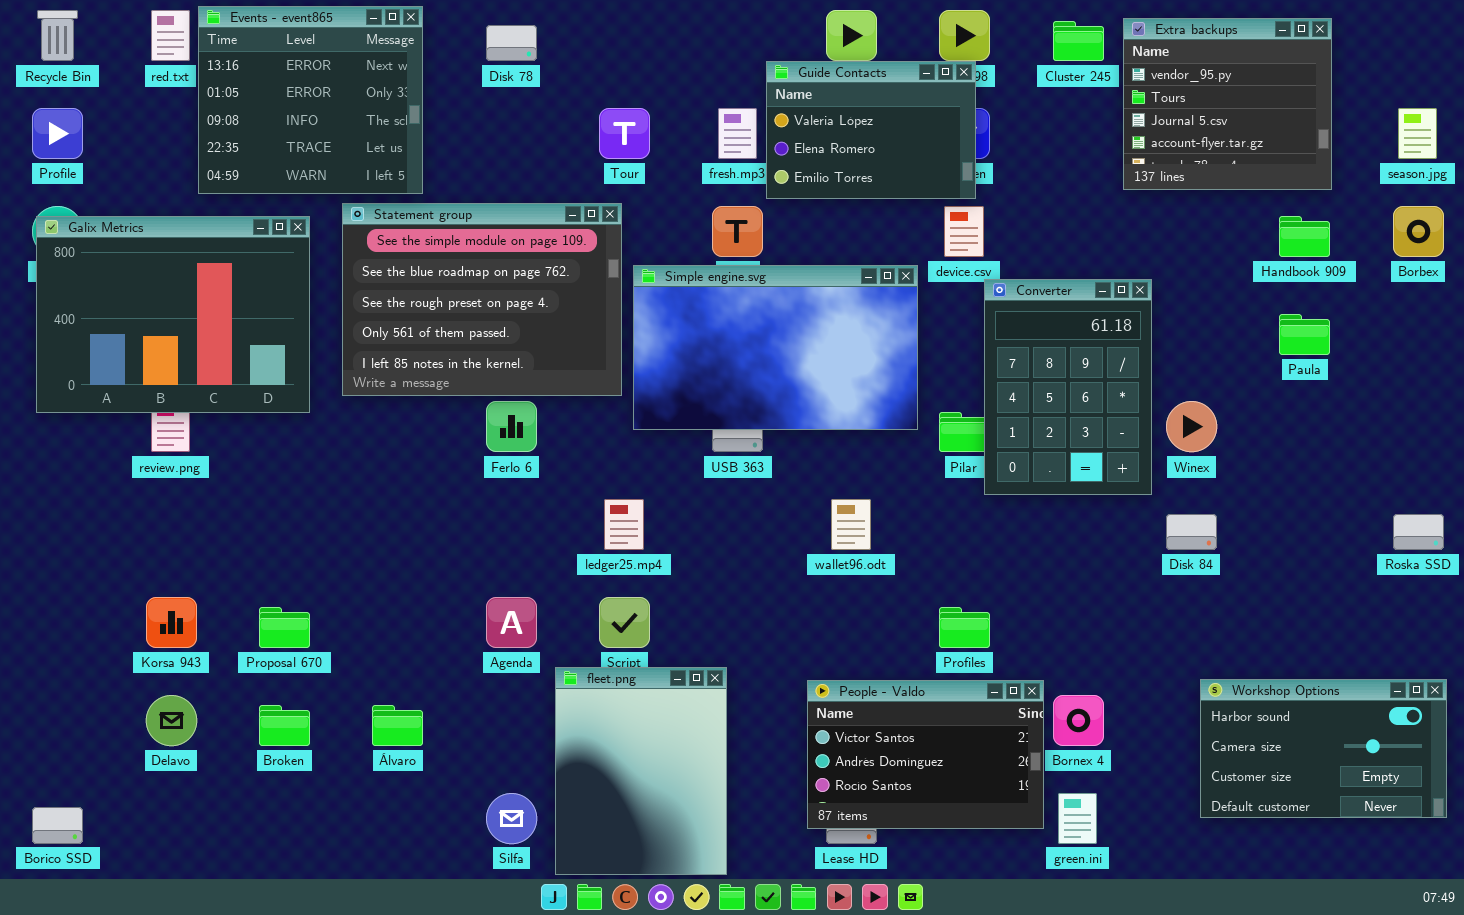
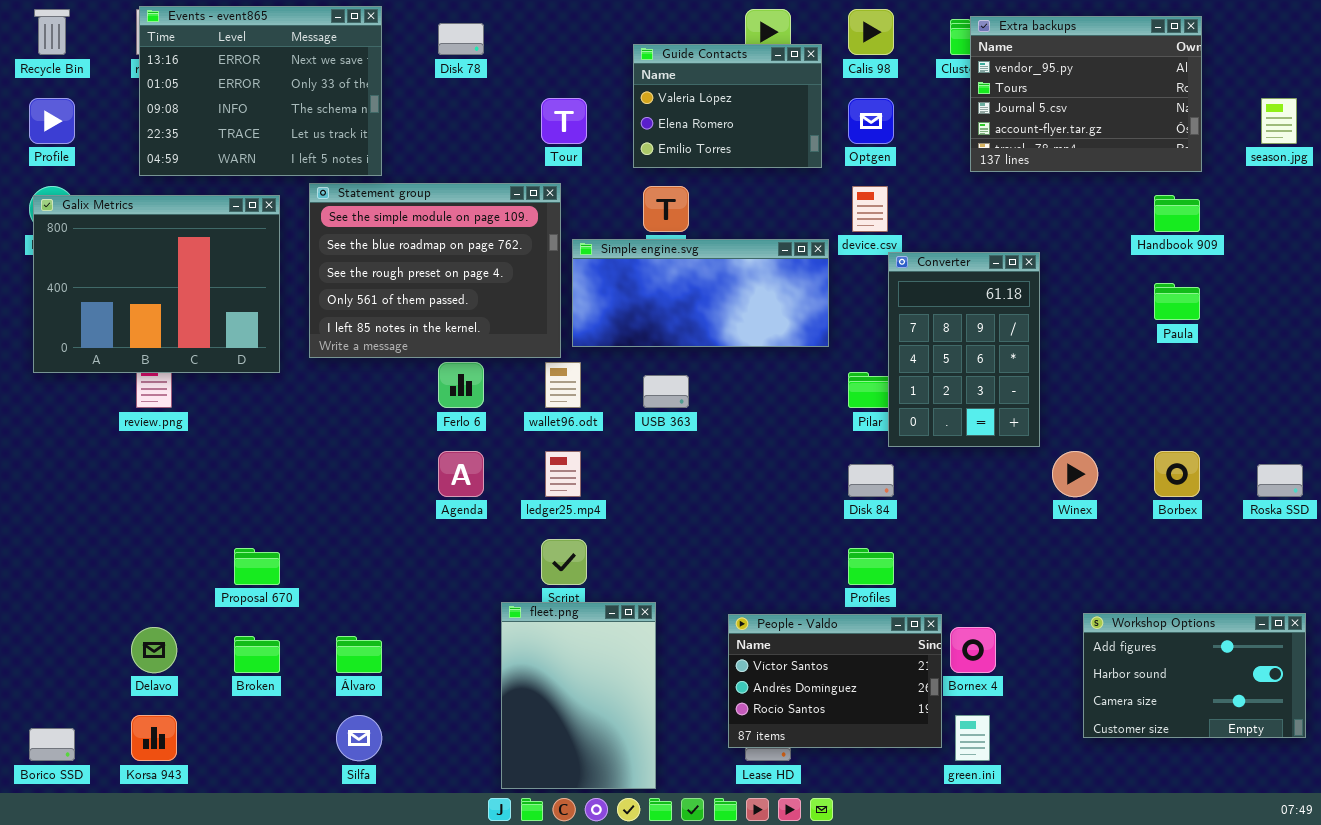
Events - event865: [198,6,423,194] -> [139,6,382,176], resized
Extra backups: [1123,18,1332,190] -> [970,16,1202,172], resized
Guide Contacts: [766,61,976,199] -> [633,44,822,168], moved
Borbex: [1393,206,1444,257] -> [1154,451,1200,497], moved
Simple engine.svg: [633,265,918,430] -> [572,239,829,347], resized
Winex: [1166,401,1217,452] -> [1052,451,1098,497], moved
wallet96.odt: [831,499,871,550] -> [545,362,581,408], moved
Disk 84: [1166,514,1217,550] -> [848,464,894,497], moved
Korsa 943: [146,597,197,648] -> [131,715,177,761], moved
Agenda: [486,597,537,648] -> [438,451,484,497], moved
Workshop Options: [1200,679,1447,818] -> [1083,613,1306,738], scrolled up 1 row
Silfa: [486,793,537,844] -> [336,715,382,761], moved

